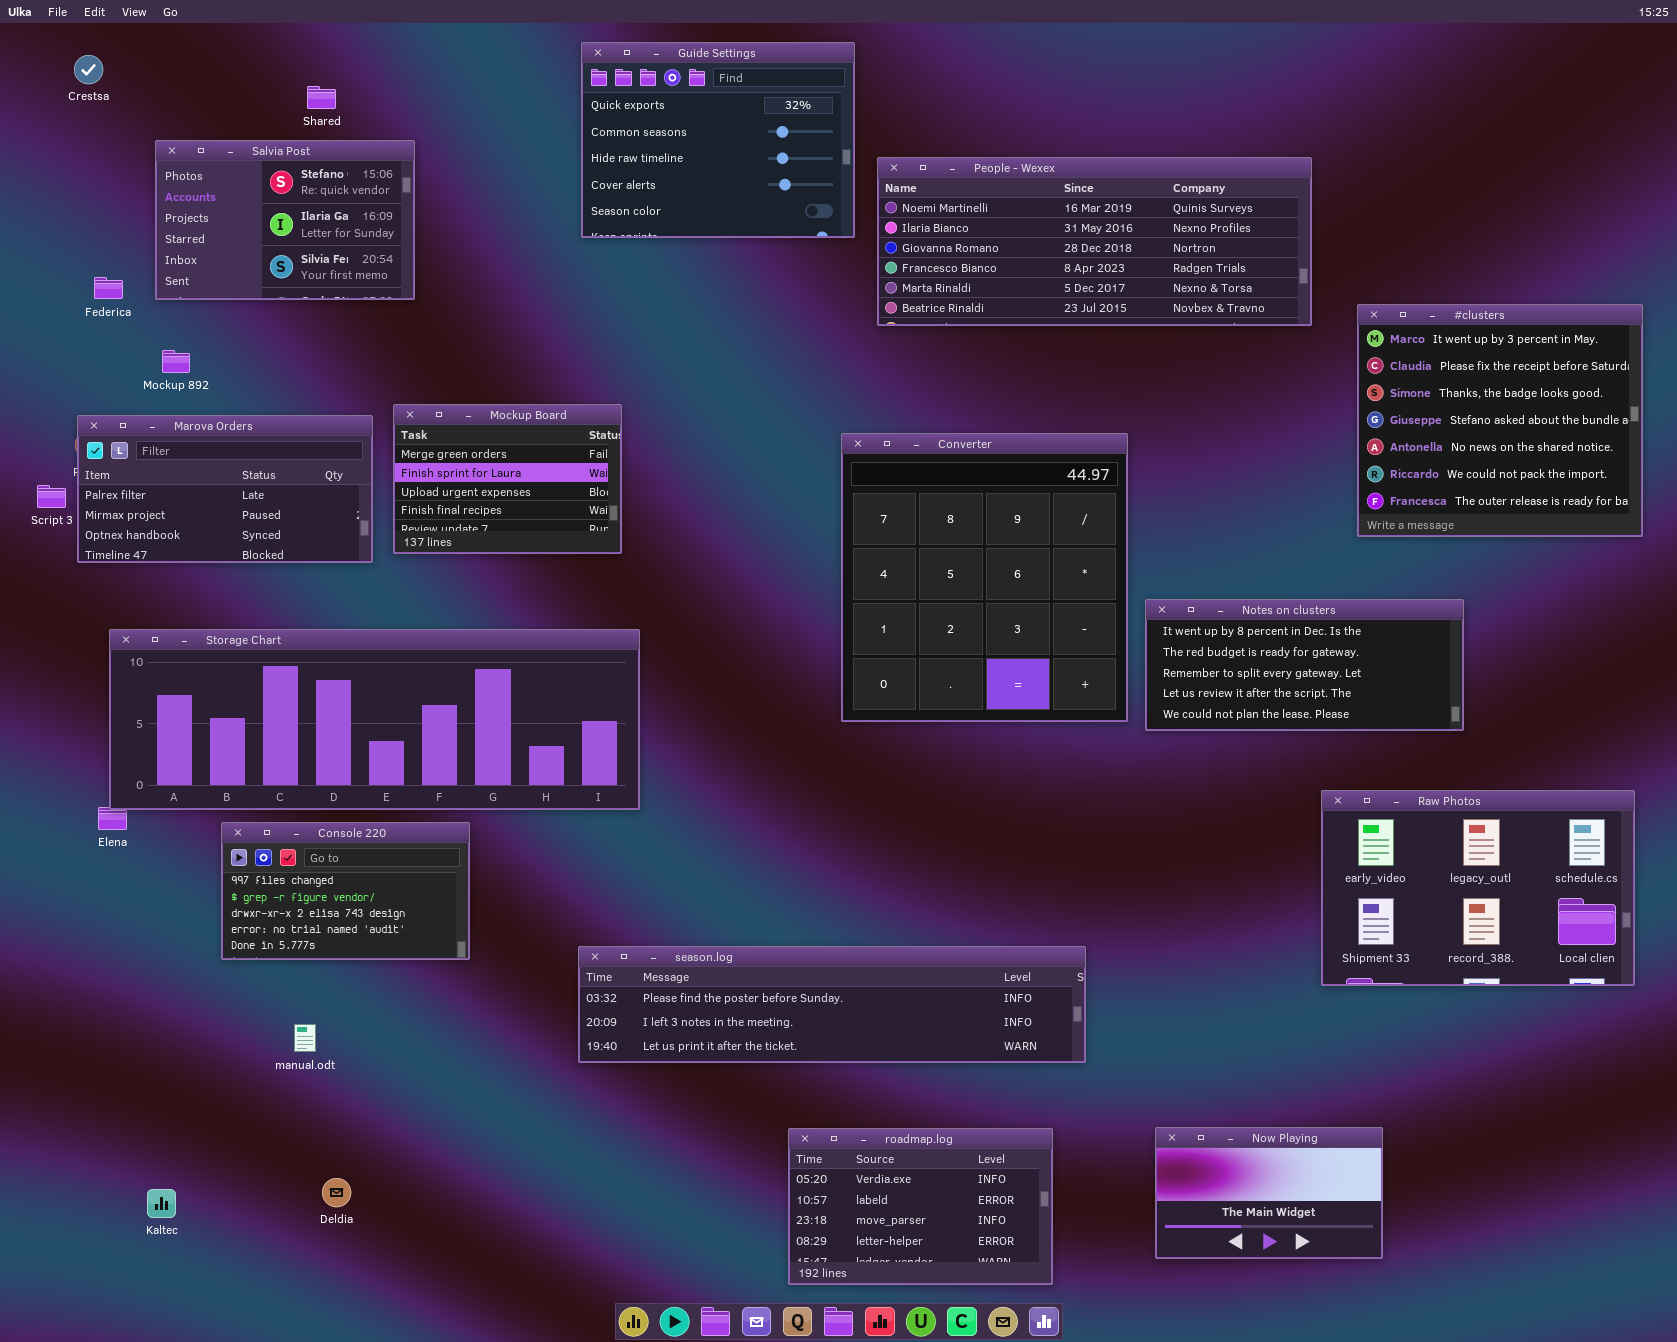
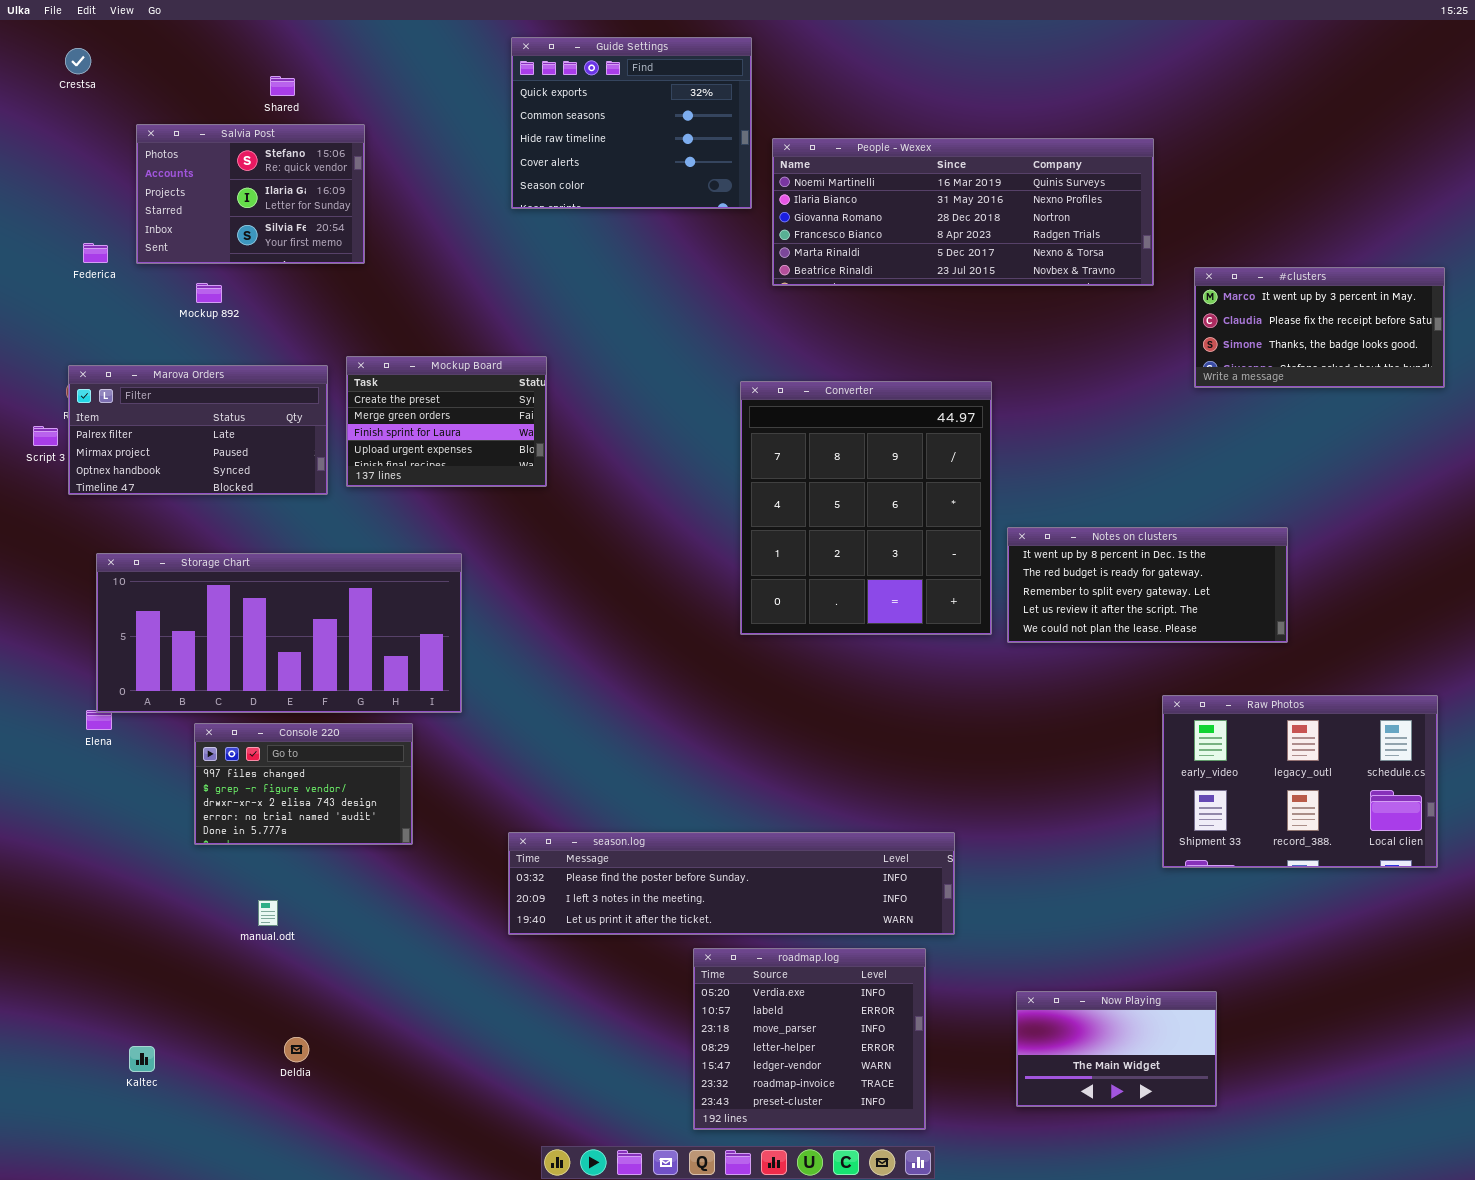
#clusters: [1357,304,1643,537] -> [1194,267,1445,388], resized
Mockup 892: [162,350,190,373] -> [196,283,222,303], moved
Mockup Board: [393,404,622,554] -> [346,356,547,487], scrolled up 1 row
Storage Chart: [109,629,640,810] -> [96,553,462,713], resized
roadmap.log: [788,1128,1053,1285] -> [693,948,926,1130], resized

